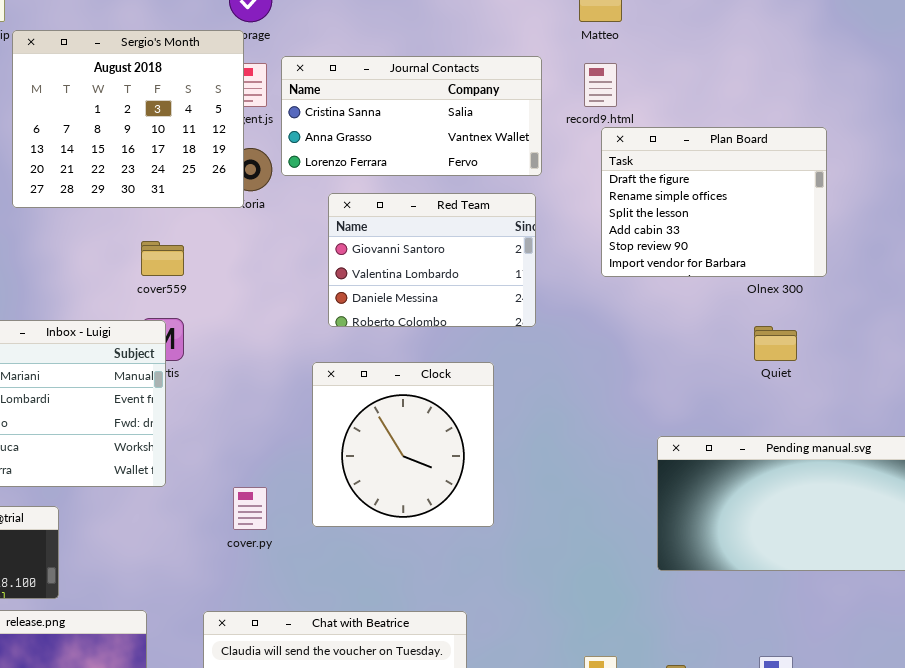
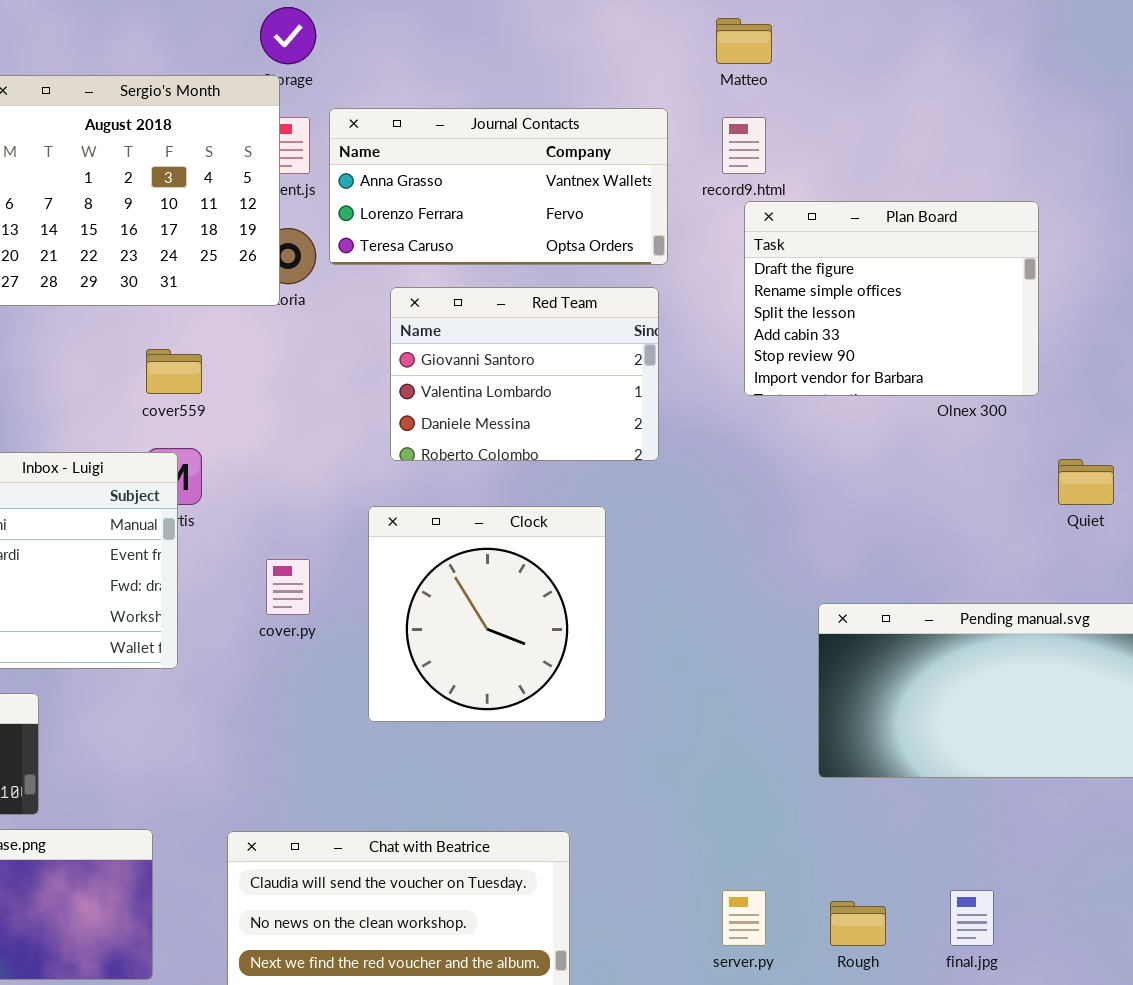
Journal Contacts: [281,56,542,176] -> [329,108,668,265], scrolled down 1 row
Quiet: [754,326,797,361] -> [1058,459,1114,505], moved
cover.py: [233,487,267,530] -> [266,559,310,615], moved

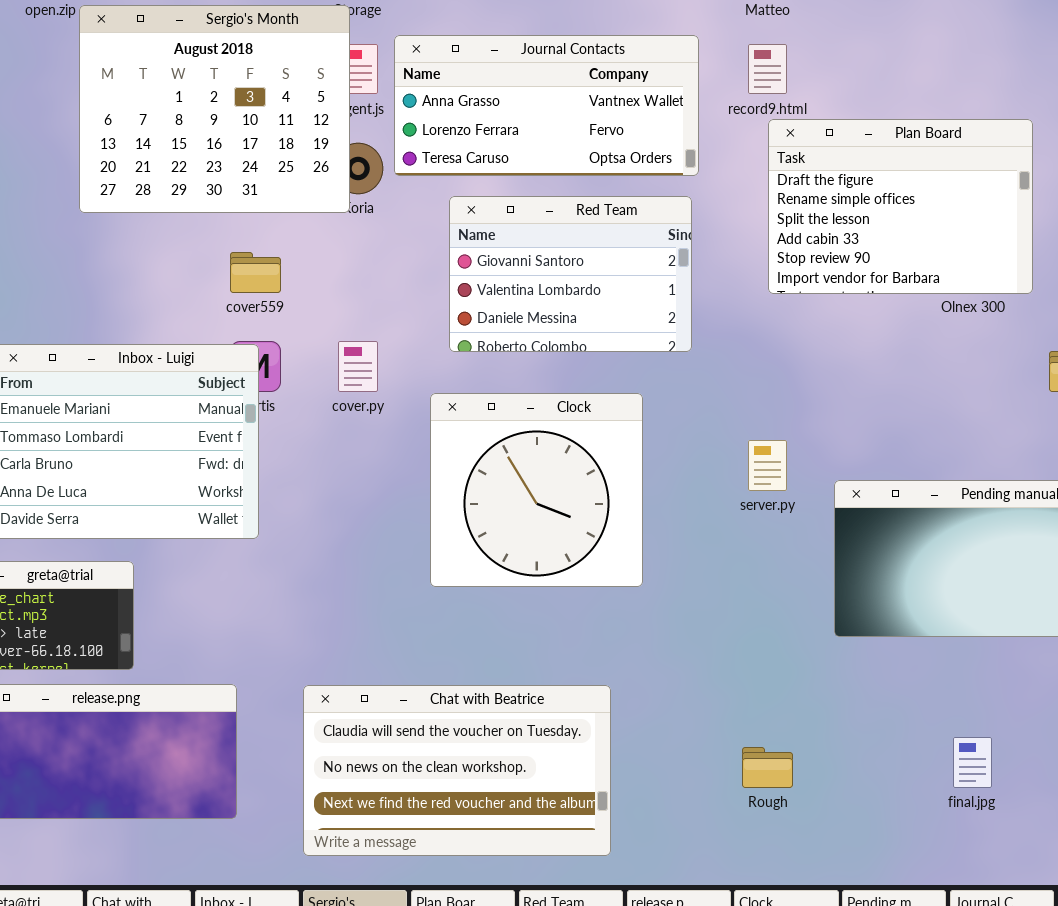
cover.py: [266,559,310,615] -> [338,341,378,392], moved
server.py: [722,890,766,946] -> [748,440,787,491], moved
Rough: [830,901,886,946] -> [742,747,793,788], moved

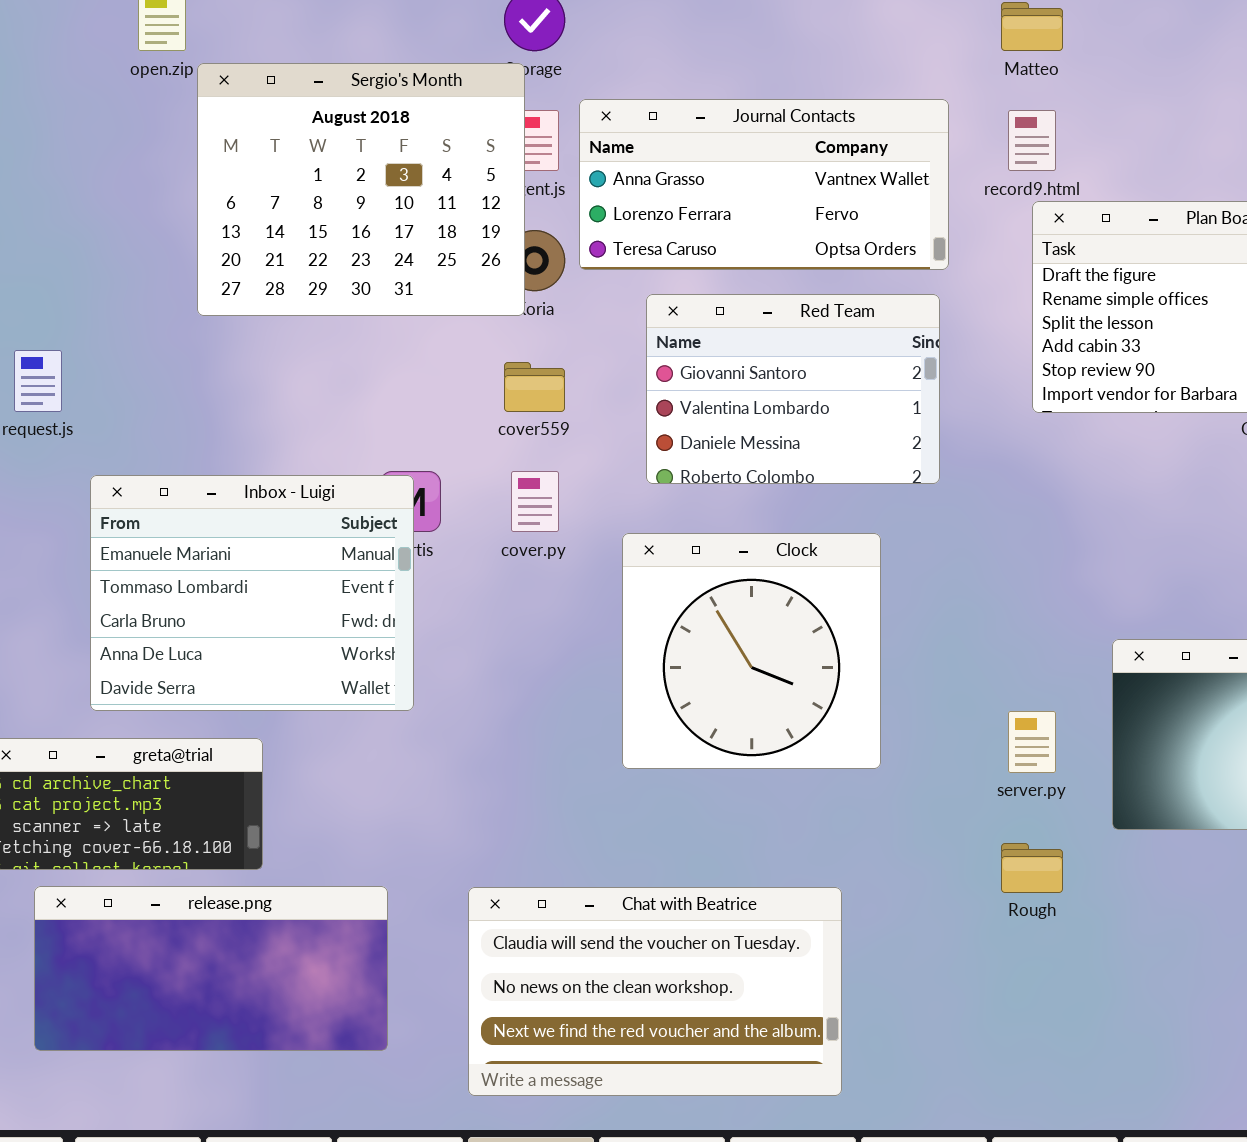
cover559: [230,252,281,293] -> [504,362,565,412], moved
server.py: [748,440,787,491] -> [1008,711,1056,773], moved
Rough: [742,747,793,788] -> [1001,843,1063,893], moved

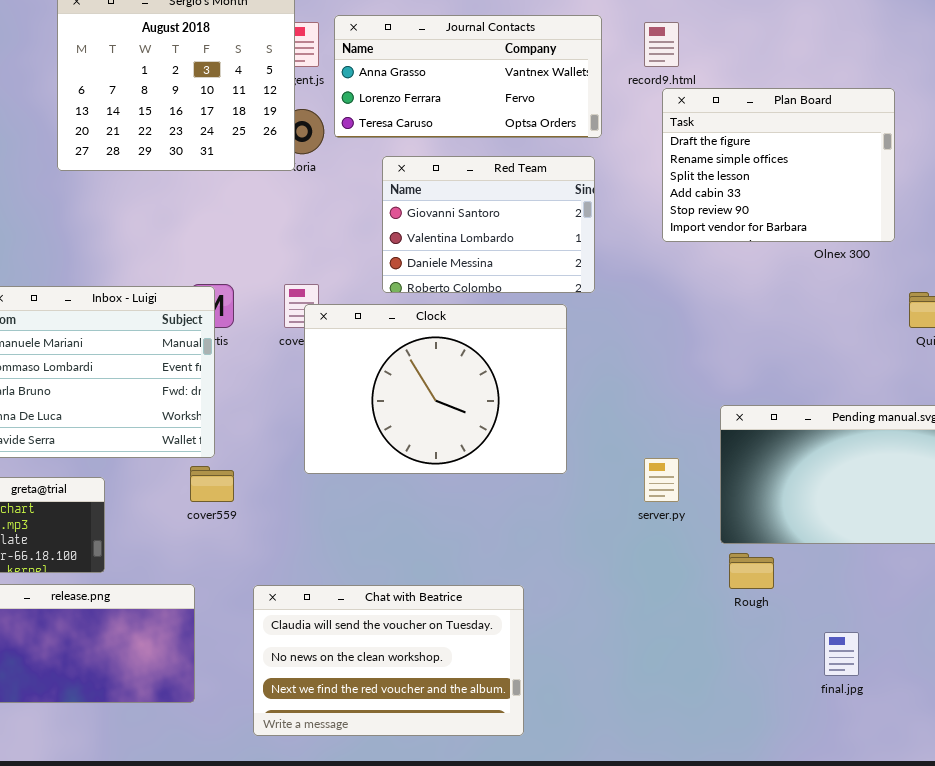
cover559: [504,362,565,412] -> [190,466,234,502], moved
Clock: [622,533,881,769] -> [304,304,567,474], moved, resized
Rough: [1001,843,1063,893] -> [729,553,774,589], moved

